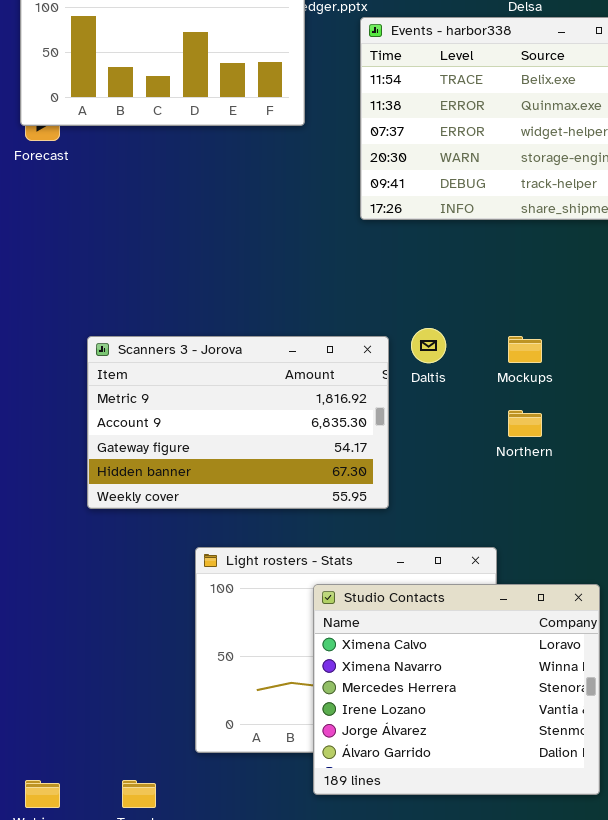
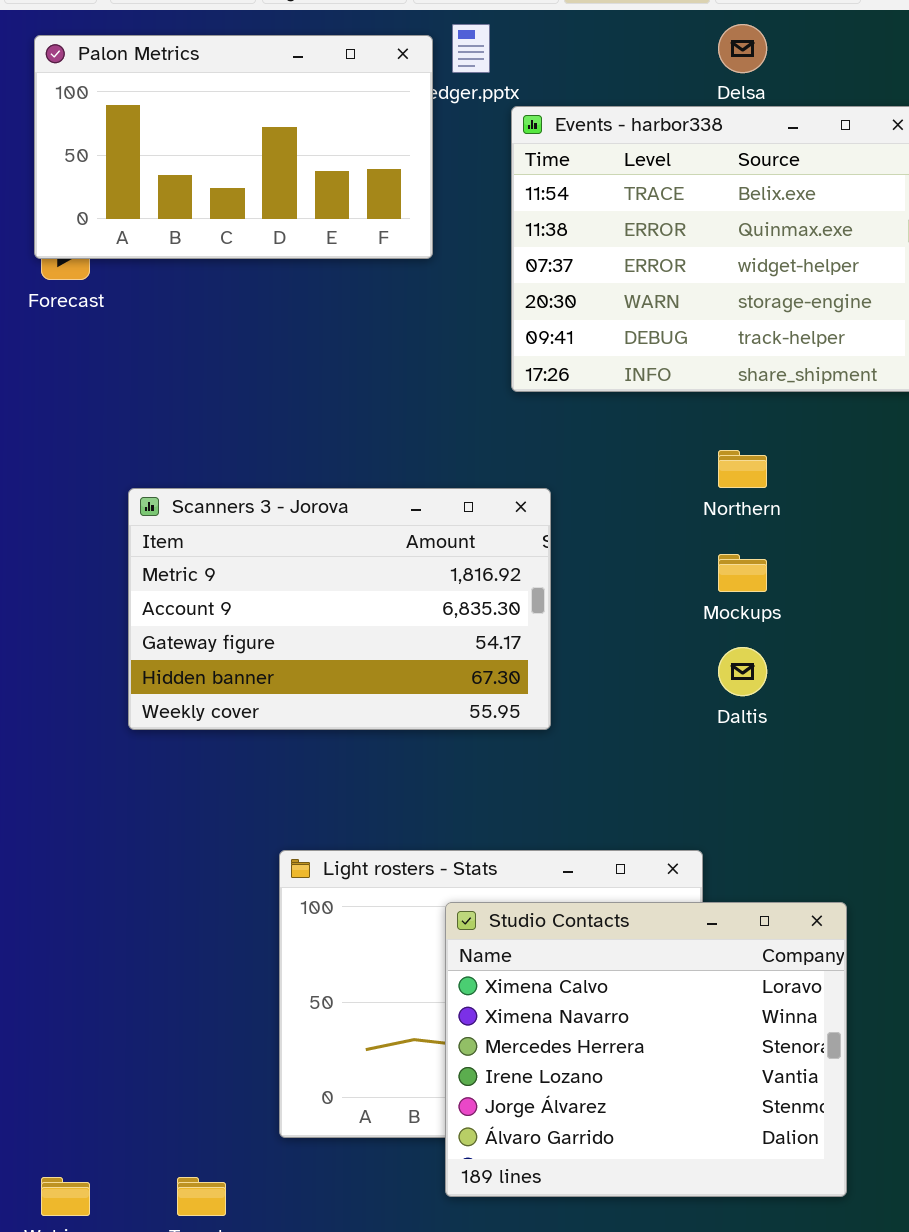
Daltis: [411,328,446,363] -> [718,647,767,696], moved
Scanners 3 - Jorova: [87,336,389,509] -> [128,488,551,730], moved
Northern: [508,410,542,437] -> [718,450,767,488], moved

